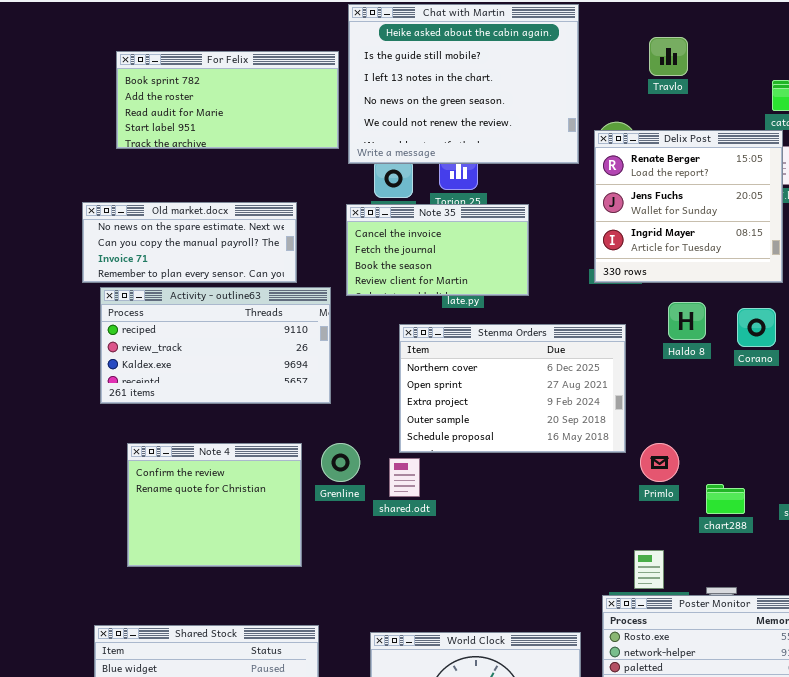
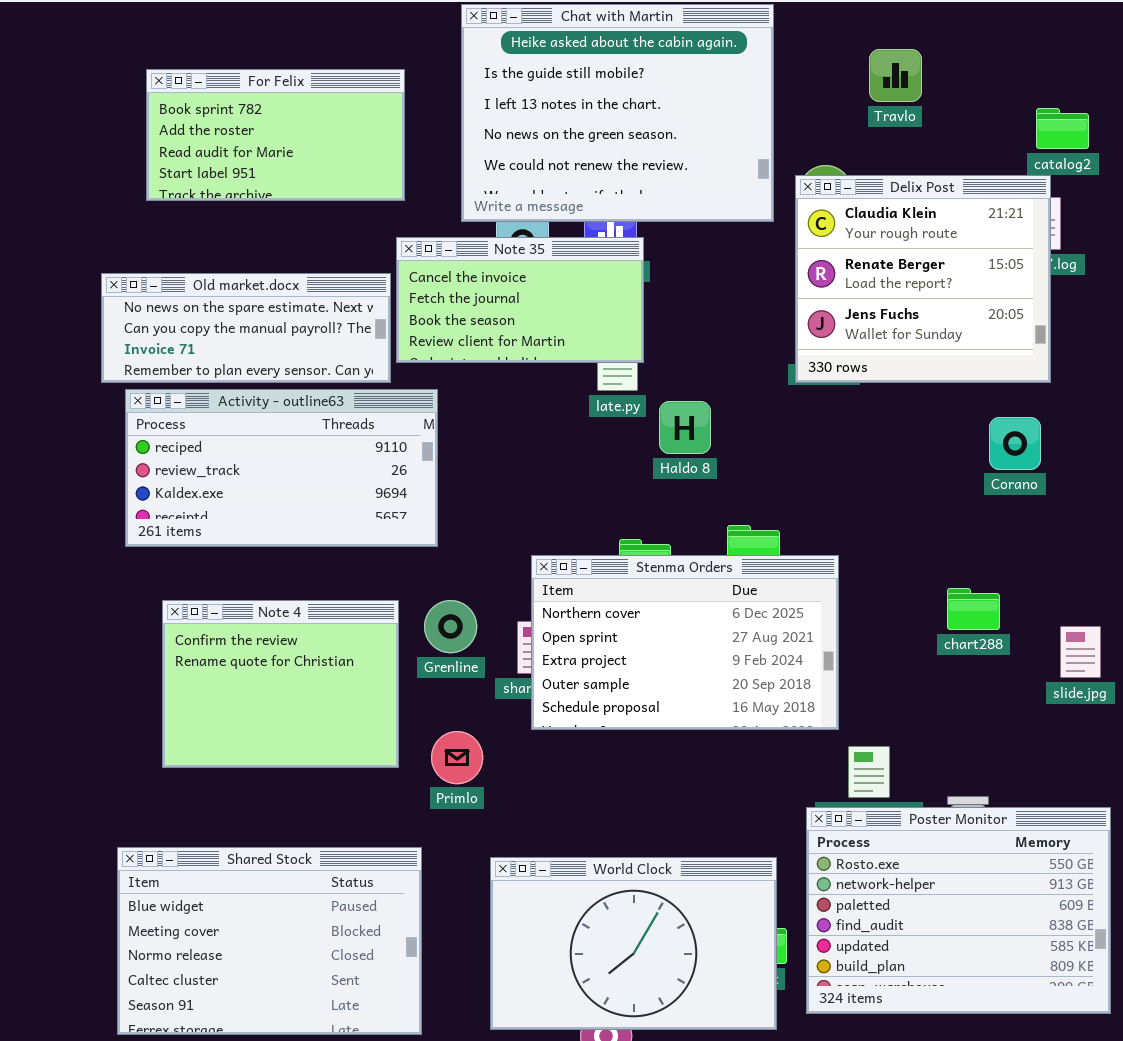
For Felix: [116,51,339,149] -> [146,69,405,201], resized
Delix Post: [594,130,783,283] -> [795,175,1051,383], scrolled up 1 row
Note 35: [346,204,529,296] -> [396,237,644,363], moved
Haldo 8: [668,302,706,340] -> [659,401,711,454], moved
Stenma Orders: [399,324,626,453] -> [531,555,839,730], moved
Primlo: [640,443,679,482] -> [431,731,483,784], moved
chart288: [706,484,745,514] -> [947,588,1000,630], moved

